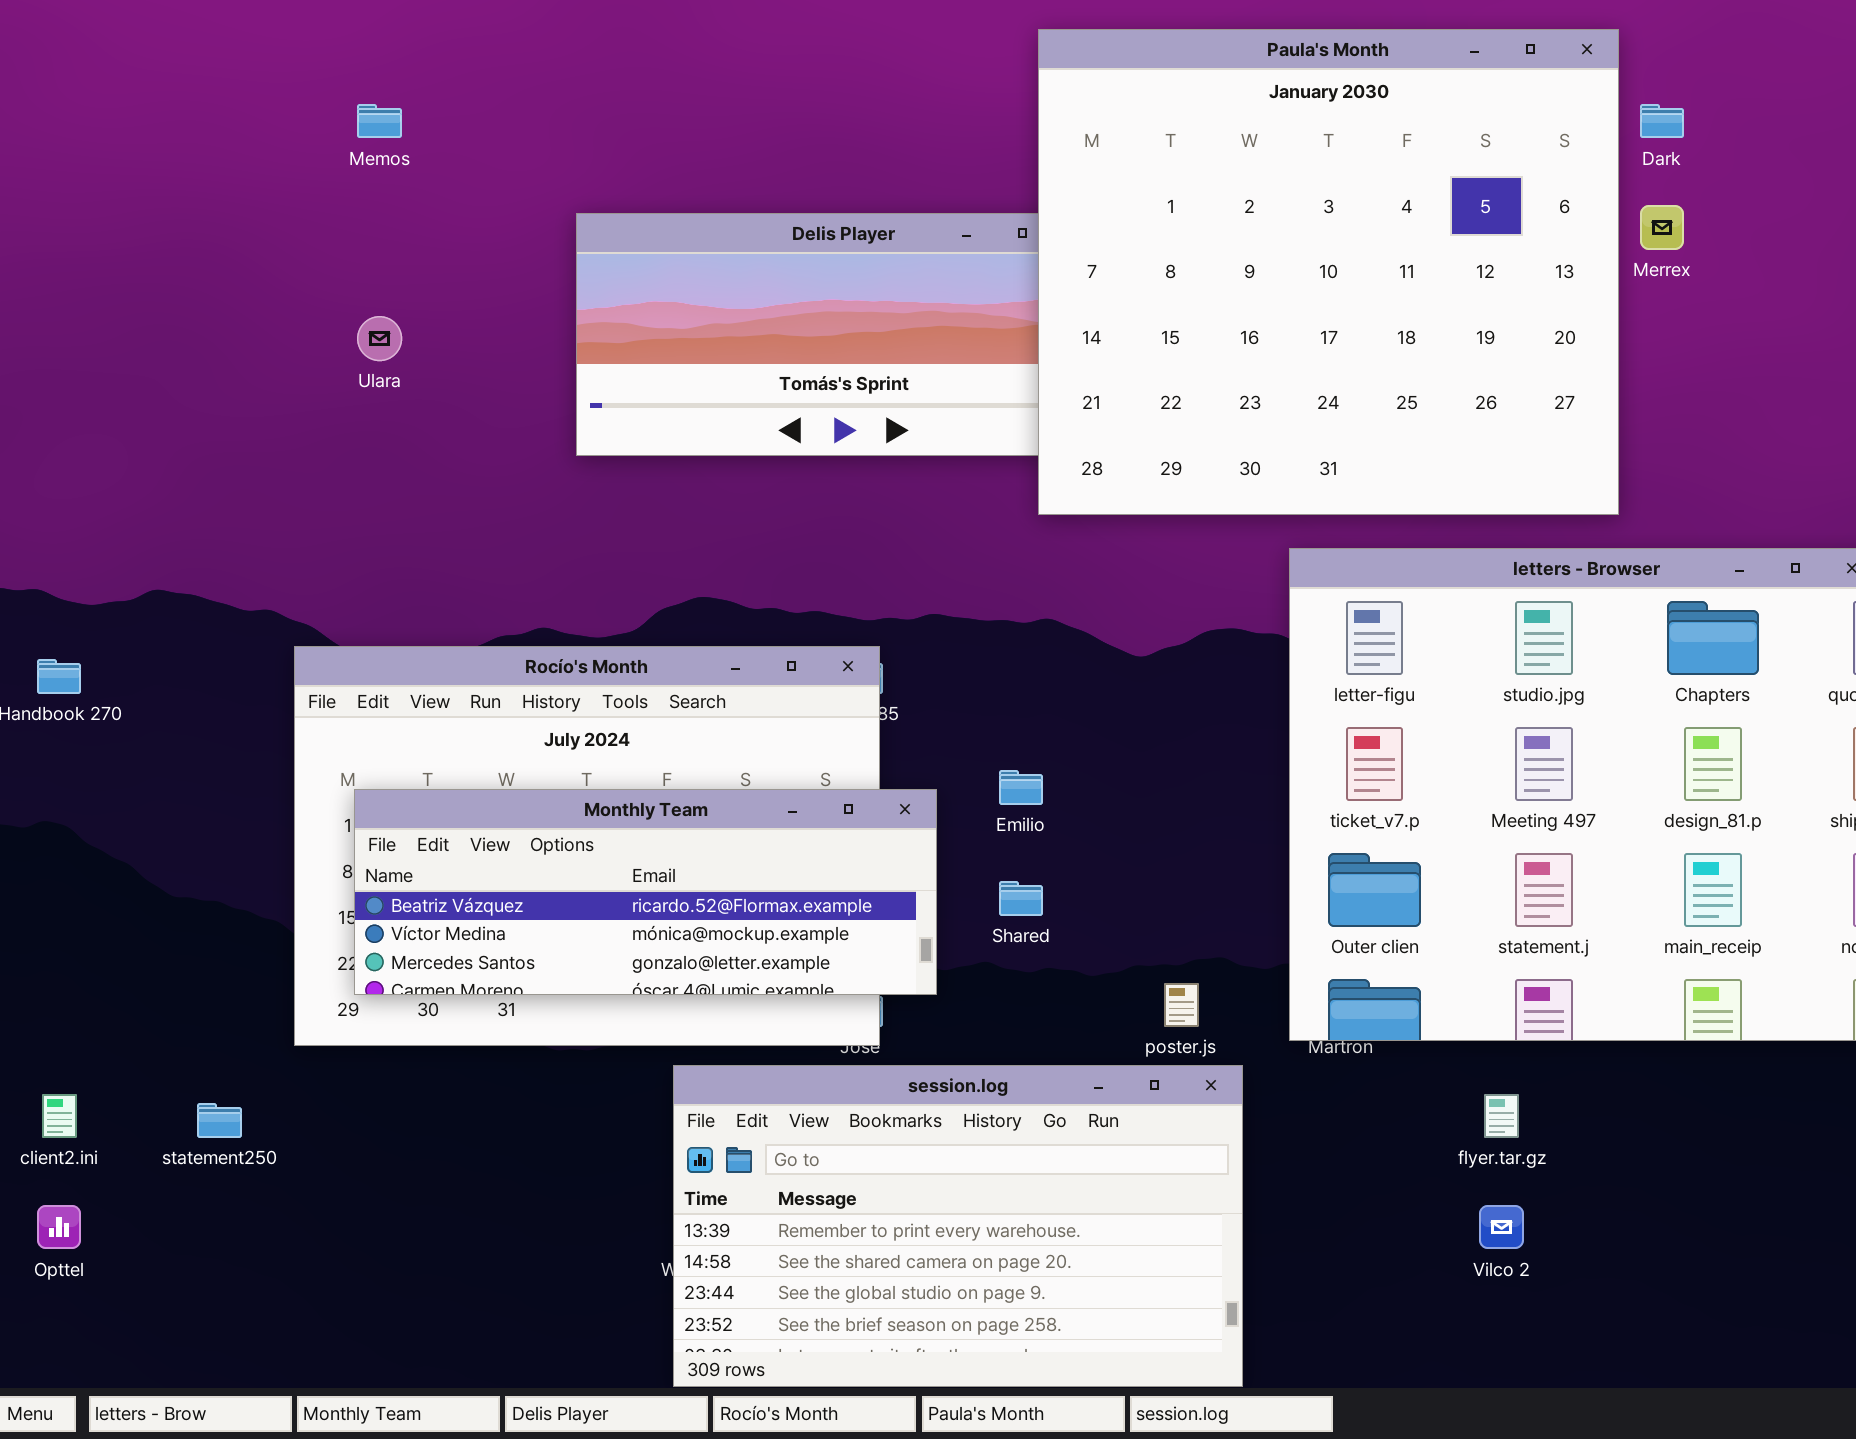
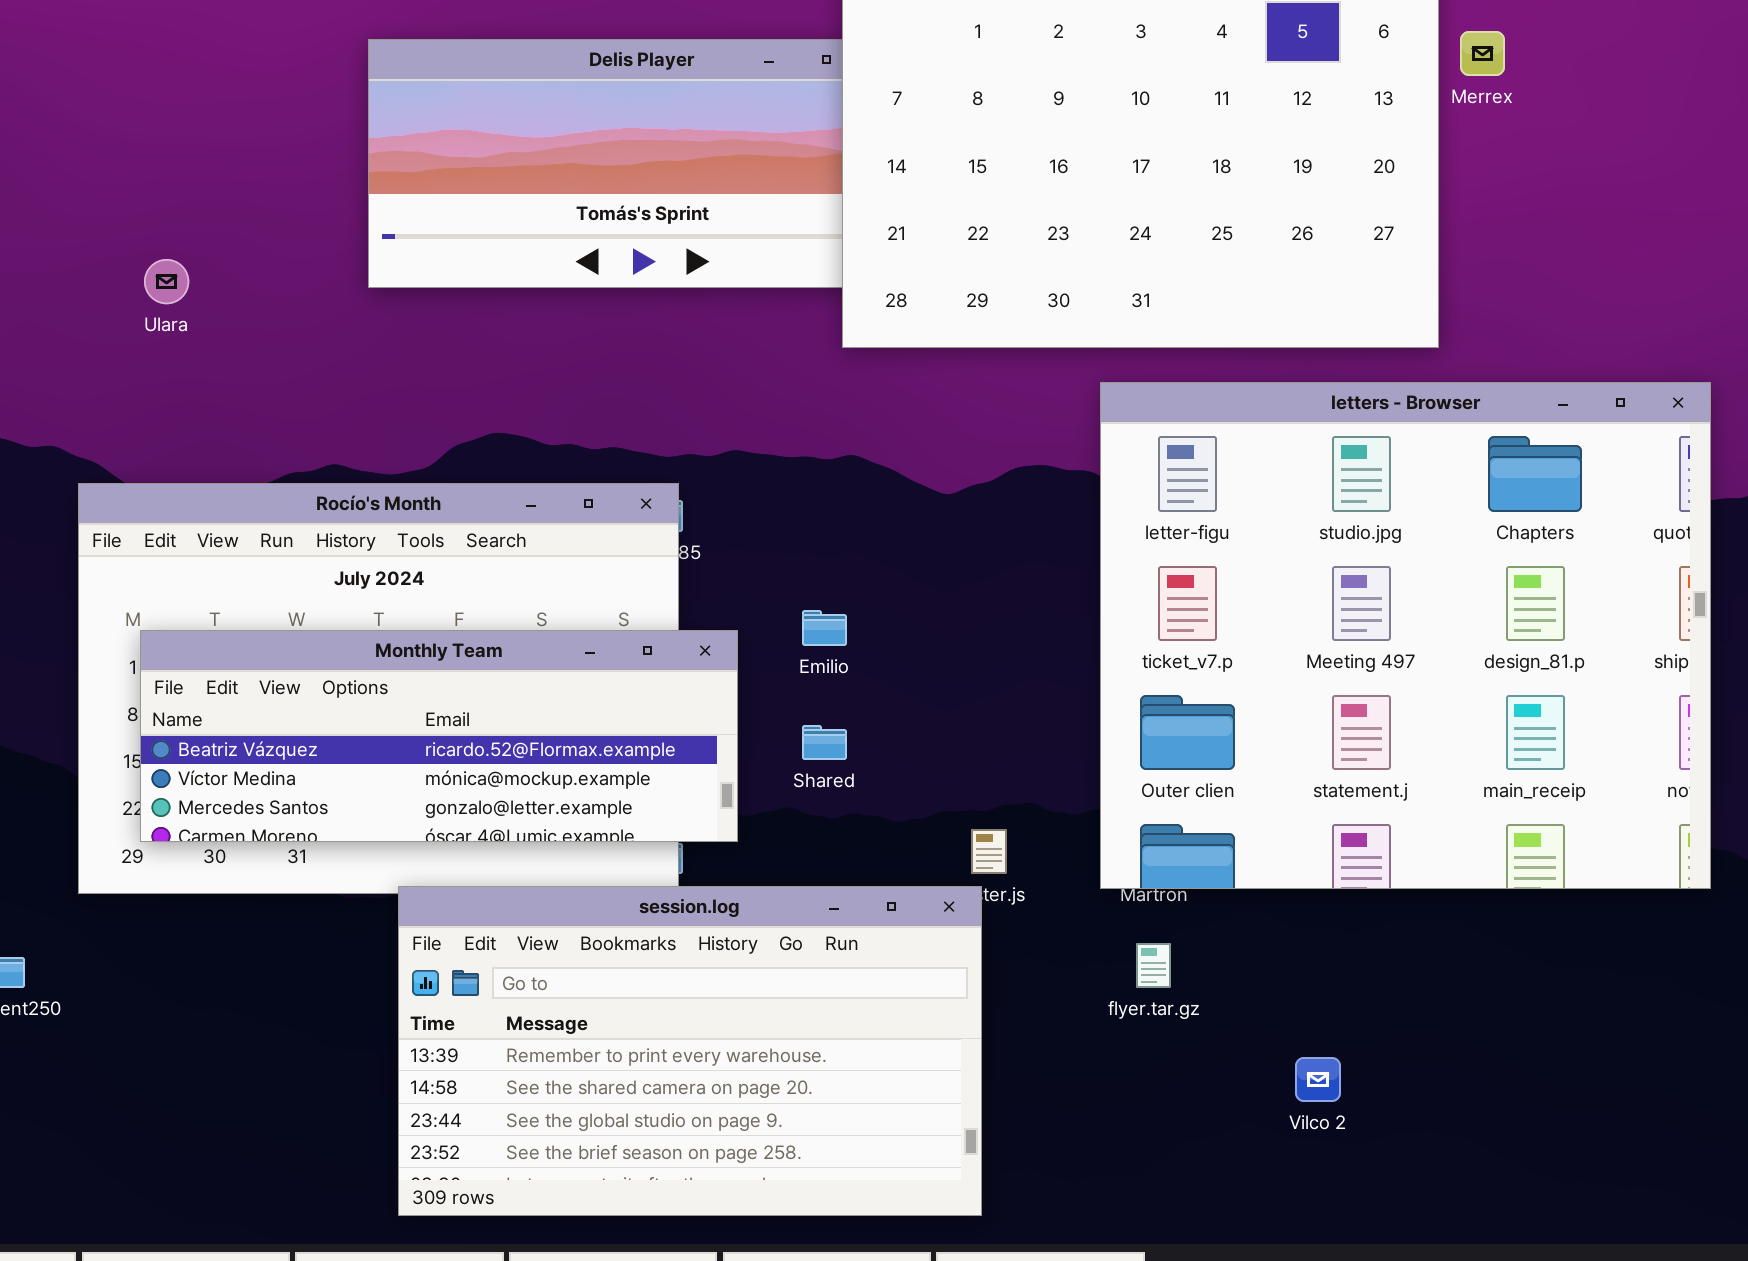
Ulara: [357,316,402,361] -> [144,259,189,304], moved
session.log: [673,1065,1243,1387] -> [398,886,982,1216], moved
flyer.tar.gz: [1484,1094,1519,1138] -> [1136,943,1171,988], moved

